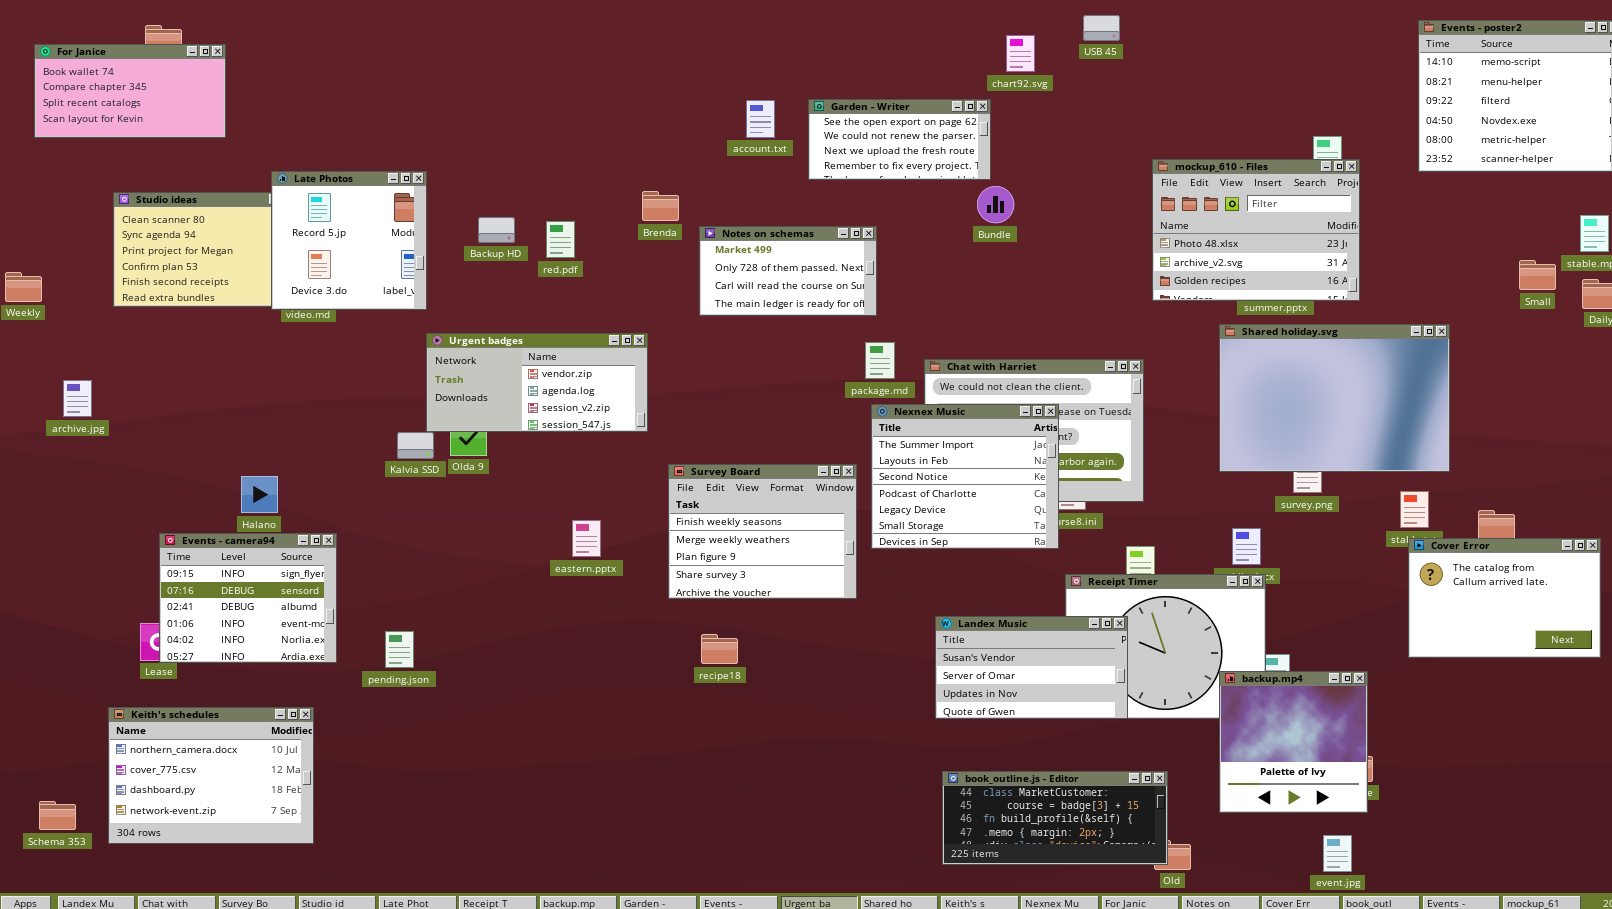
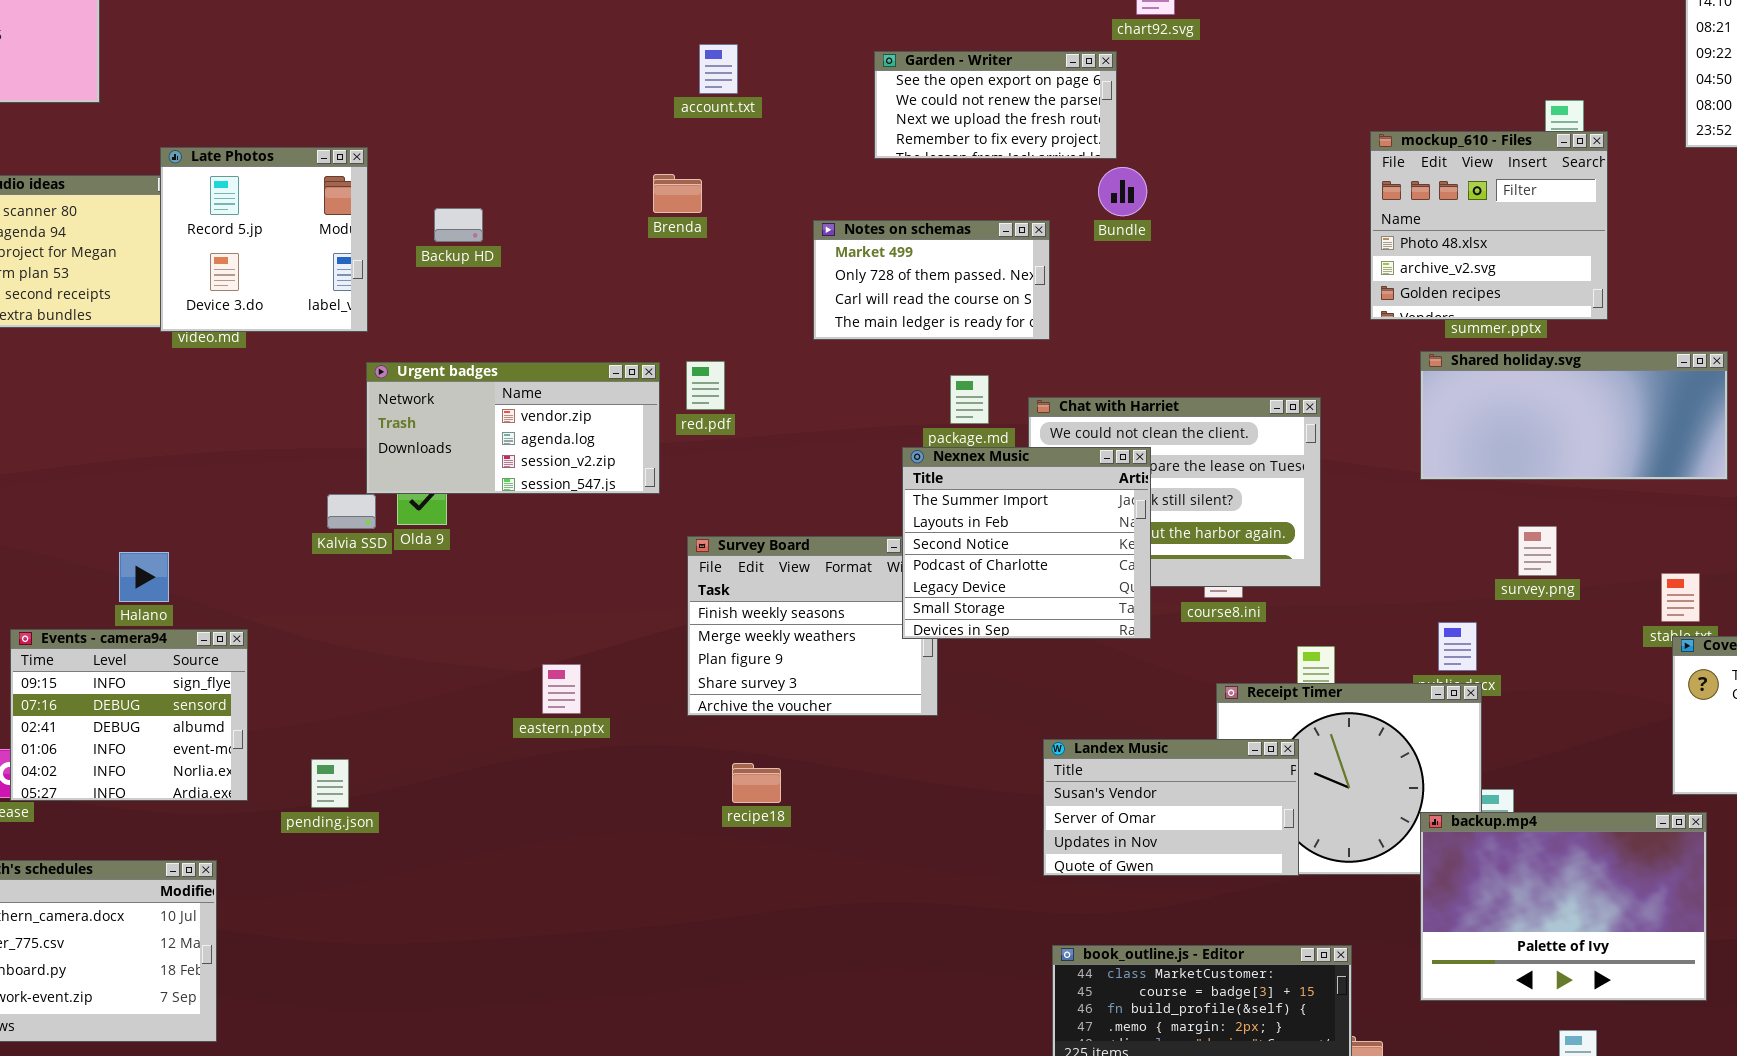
account.txt: [746,100,775,138] -> [699,44,738,94], moved
mockup_610 - Files: [1152,159,1360,301] -> [1370,131,1608,320], resized
red.pdf: [546,221,575,258] -> [686,361,725,410], moved
Notes on schemas: [699,226,877,316] -> [813,220,1050,340], moved
Shared holiday.svg: [1219,324,1450,472] -> [1420,351,1728,480], resized
Nexnex Music: [871,404,1059,549] -> [902,447,1151,639], moved
eastern.pptx: [572,520,601,557] -> [542,664,581,714], moved
backup.mp4: [1219,671,1368,813] -> [1420,812,1707,1001], resized

